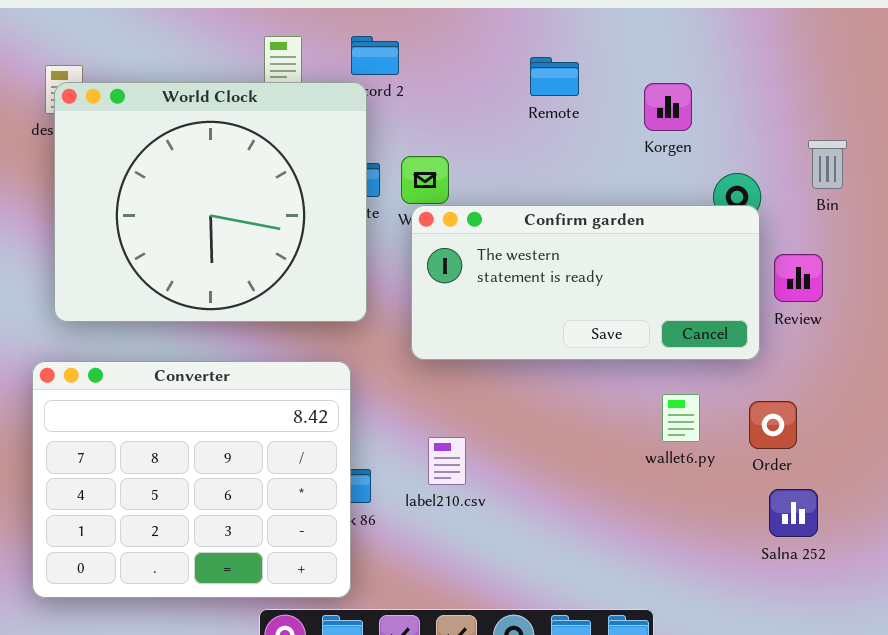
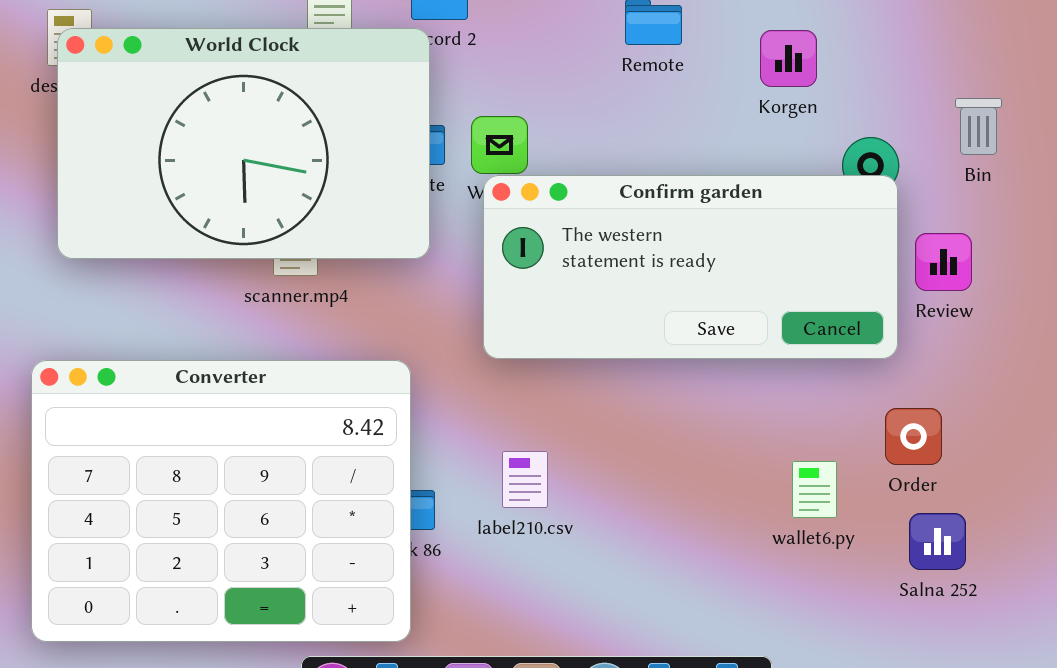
World Clock: [54,82,367,322] -> [57,28,430,259], resized
wallet6.py: [662,394,700,442] -> [792,461,837,518], moved

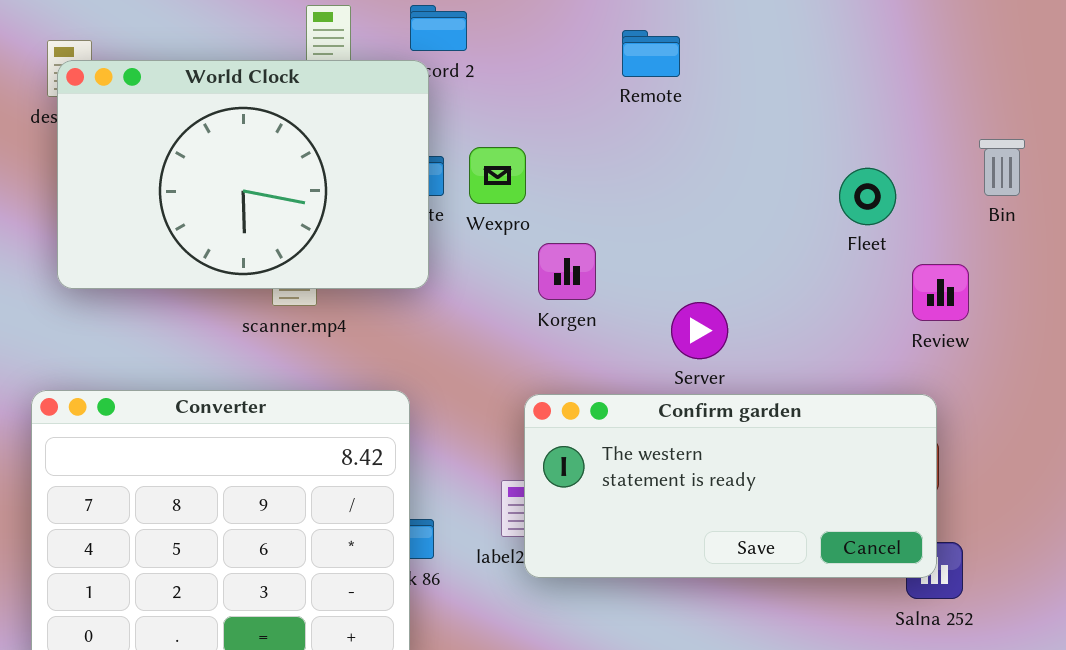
Korgen: [760,30,817,87] -> [538,243,596,300], moved
Bin: [955,98,1002,155] -> [979,139,1025,196], moved
Confirm garden: [483,175,898,359] -> [524,394,937,578], moved

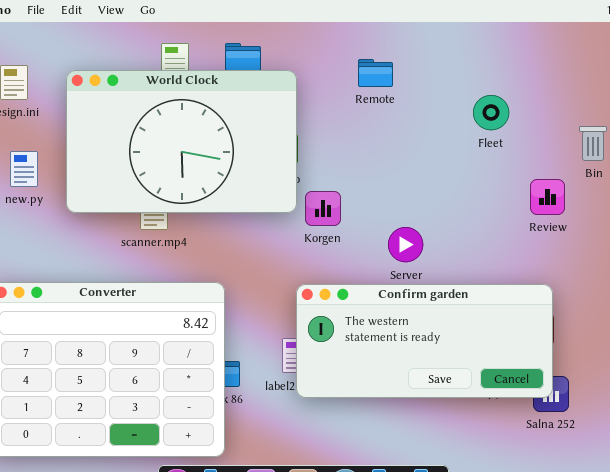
World Clock: [57,60,429,289] -> [66,70,297,213], moved
Fleet: [839,168,896,225] -> [473,95,509,130], moved
Review: [912,264,969,321] -> [530,179,565,215], moved

